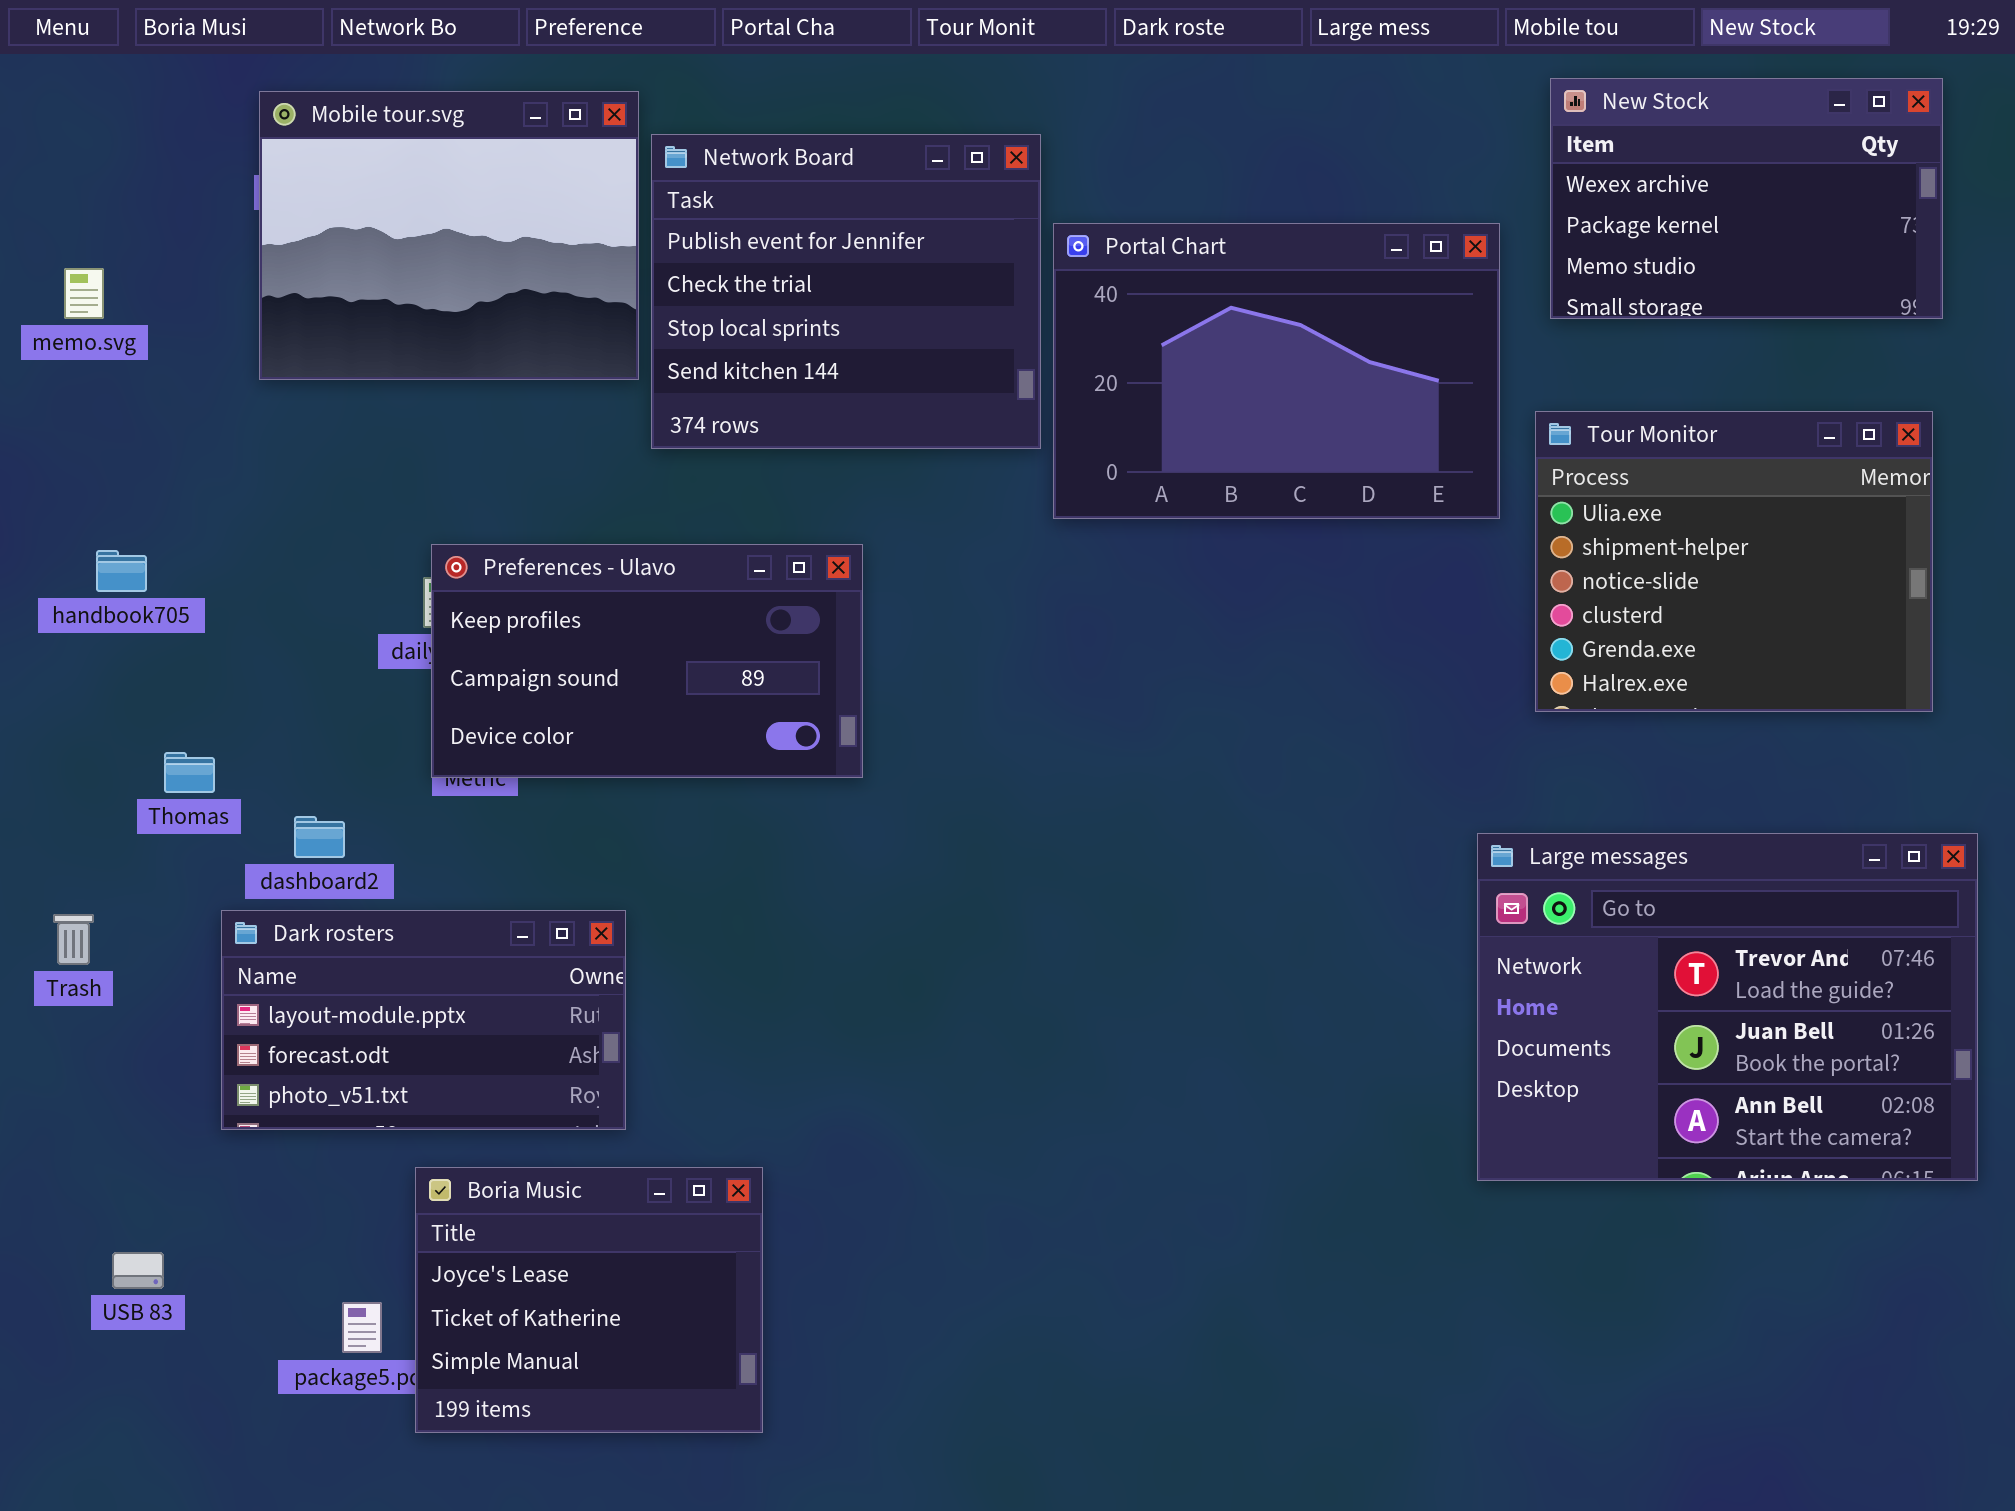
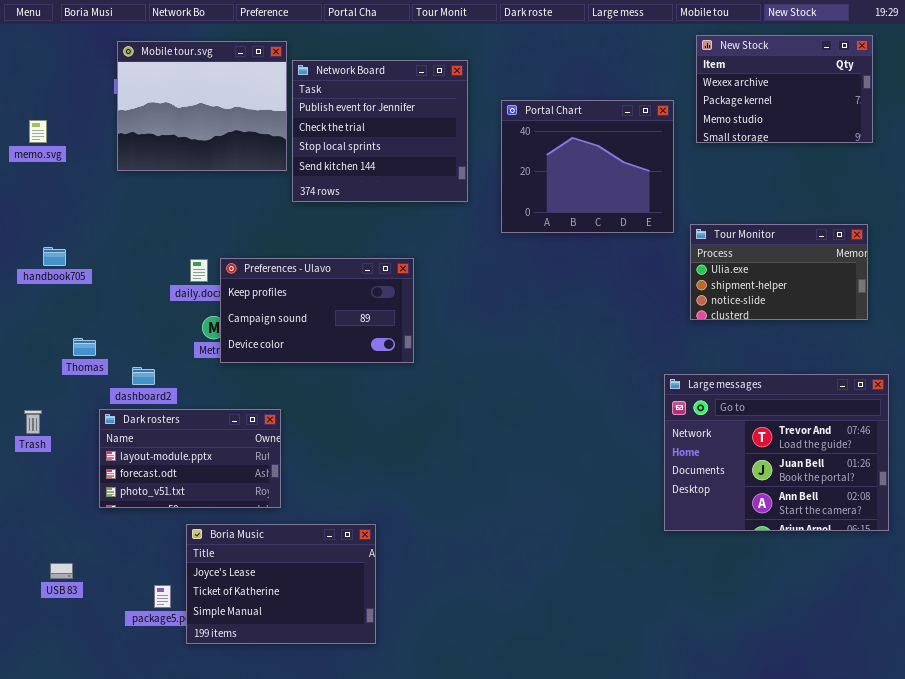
Portal Chart: [1053,223,1500,519] -> [501,100,674,233], resized
Tour Monitor: [1535,411,1933,712] -> [690,224,868,320], resized
Preferences - Ulavo: [431,544,863,778] -> [220,258,414,363], moved
Boria Music: [415,1167,763,1433] -> [186,524,376,644], resized

